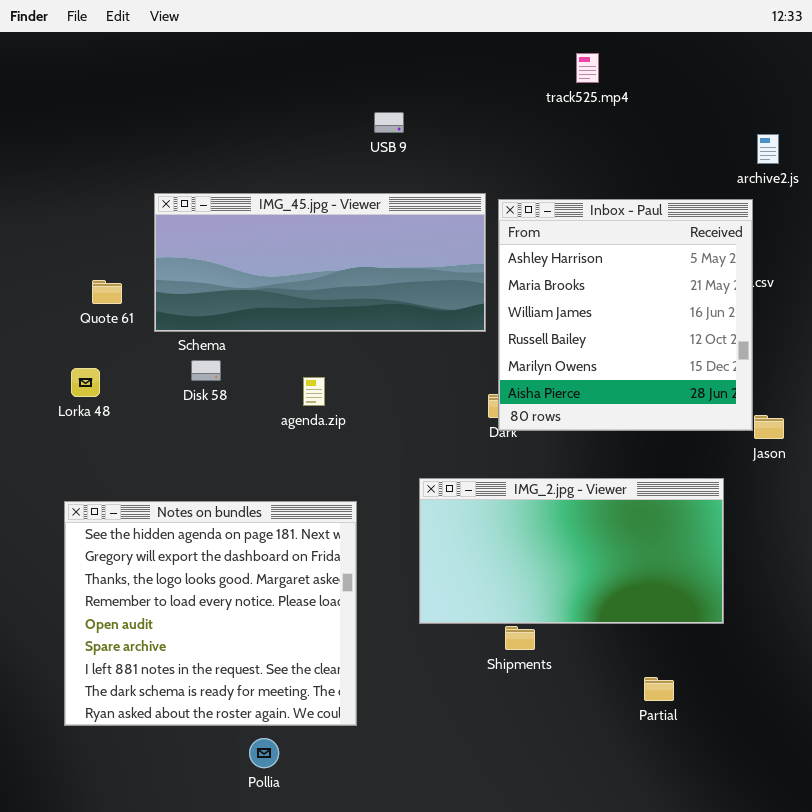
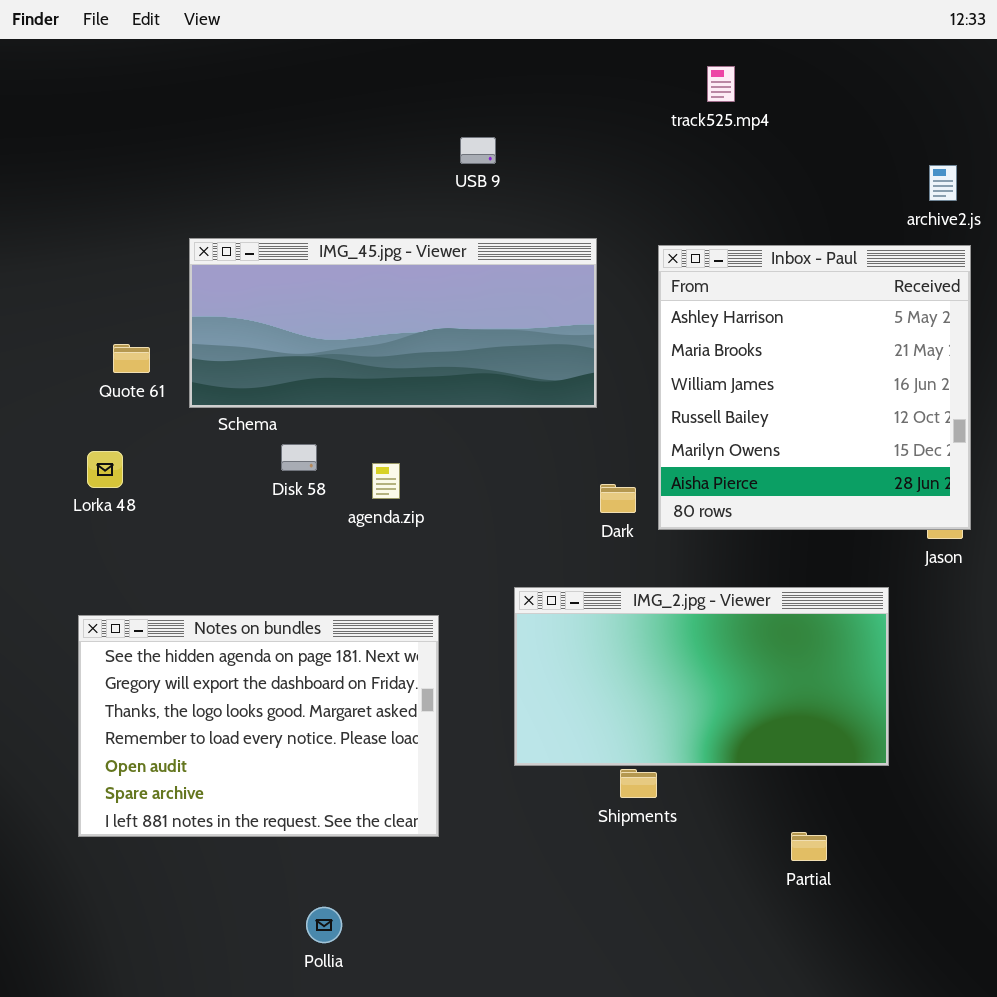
Inbox - Paul: [498,199,753,431] -> [658,245,971,530], moved
Disk 58: [191,360,221,381] -> [281,444,317,471], moved
Notes on bundles: [64,501,357,726] -> [78,615,439,837], resized

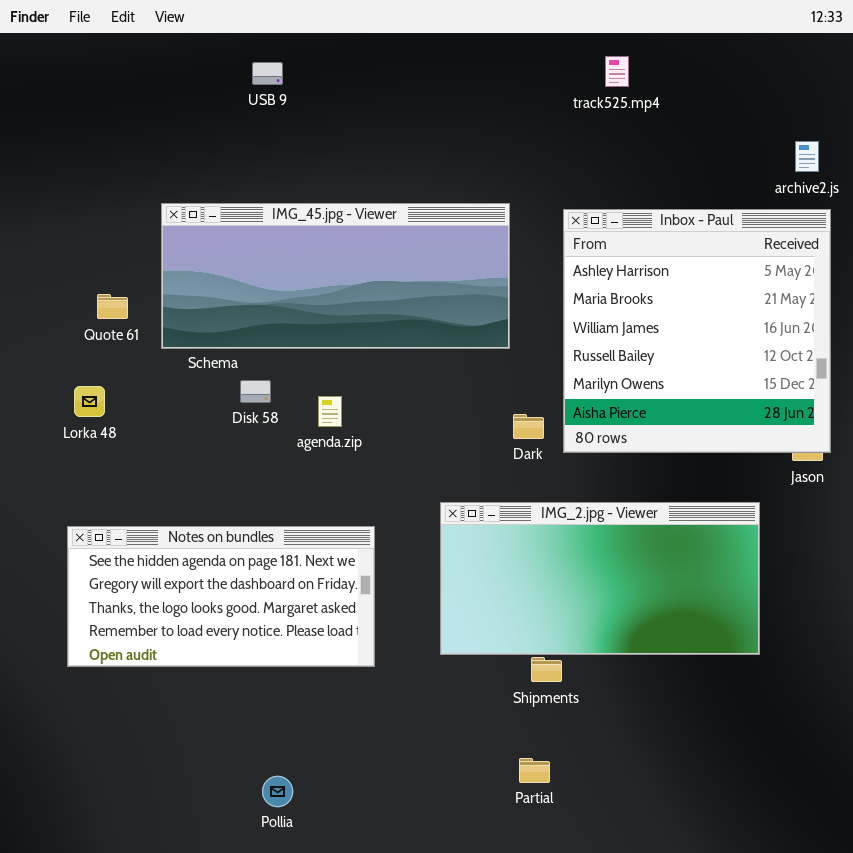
USB 9: [460,137,496,164] -> [252,62,283,85], moved
Notes on bundles: [78,615,439,837] -> [67,526,375,667], resized
Partial: [791,832,827,861] -> [519,758,550,783], moved

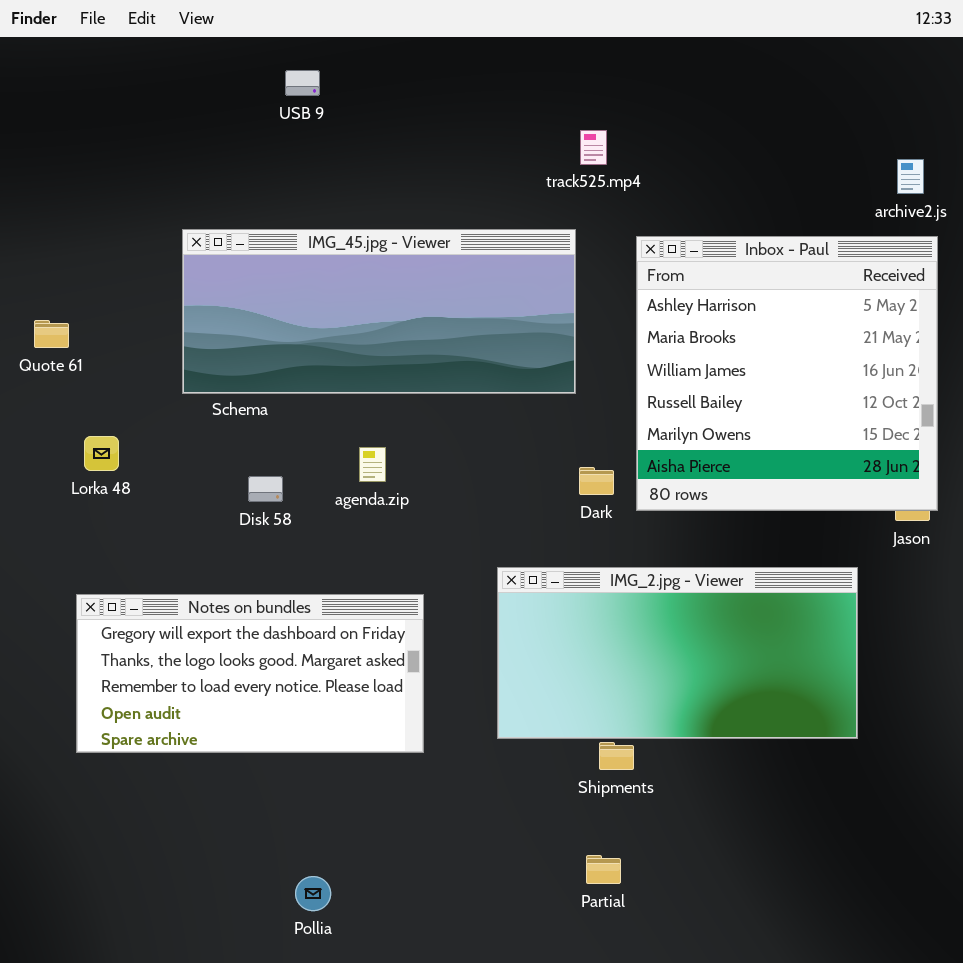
track525.mp4: [605,56,629,87] -> [580,130,607,165], moved
Quote 61: [97,294,128,319] -> [34,320,69,348], moved
Disk 58: [240,380,271,403] -> [248,476,283,502], moved
Notes on bundles: [67,526,375,667] -> [76,594,424,753], scrolled down 1 row

